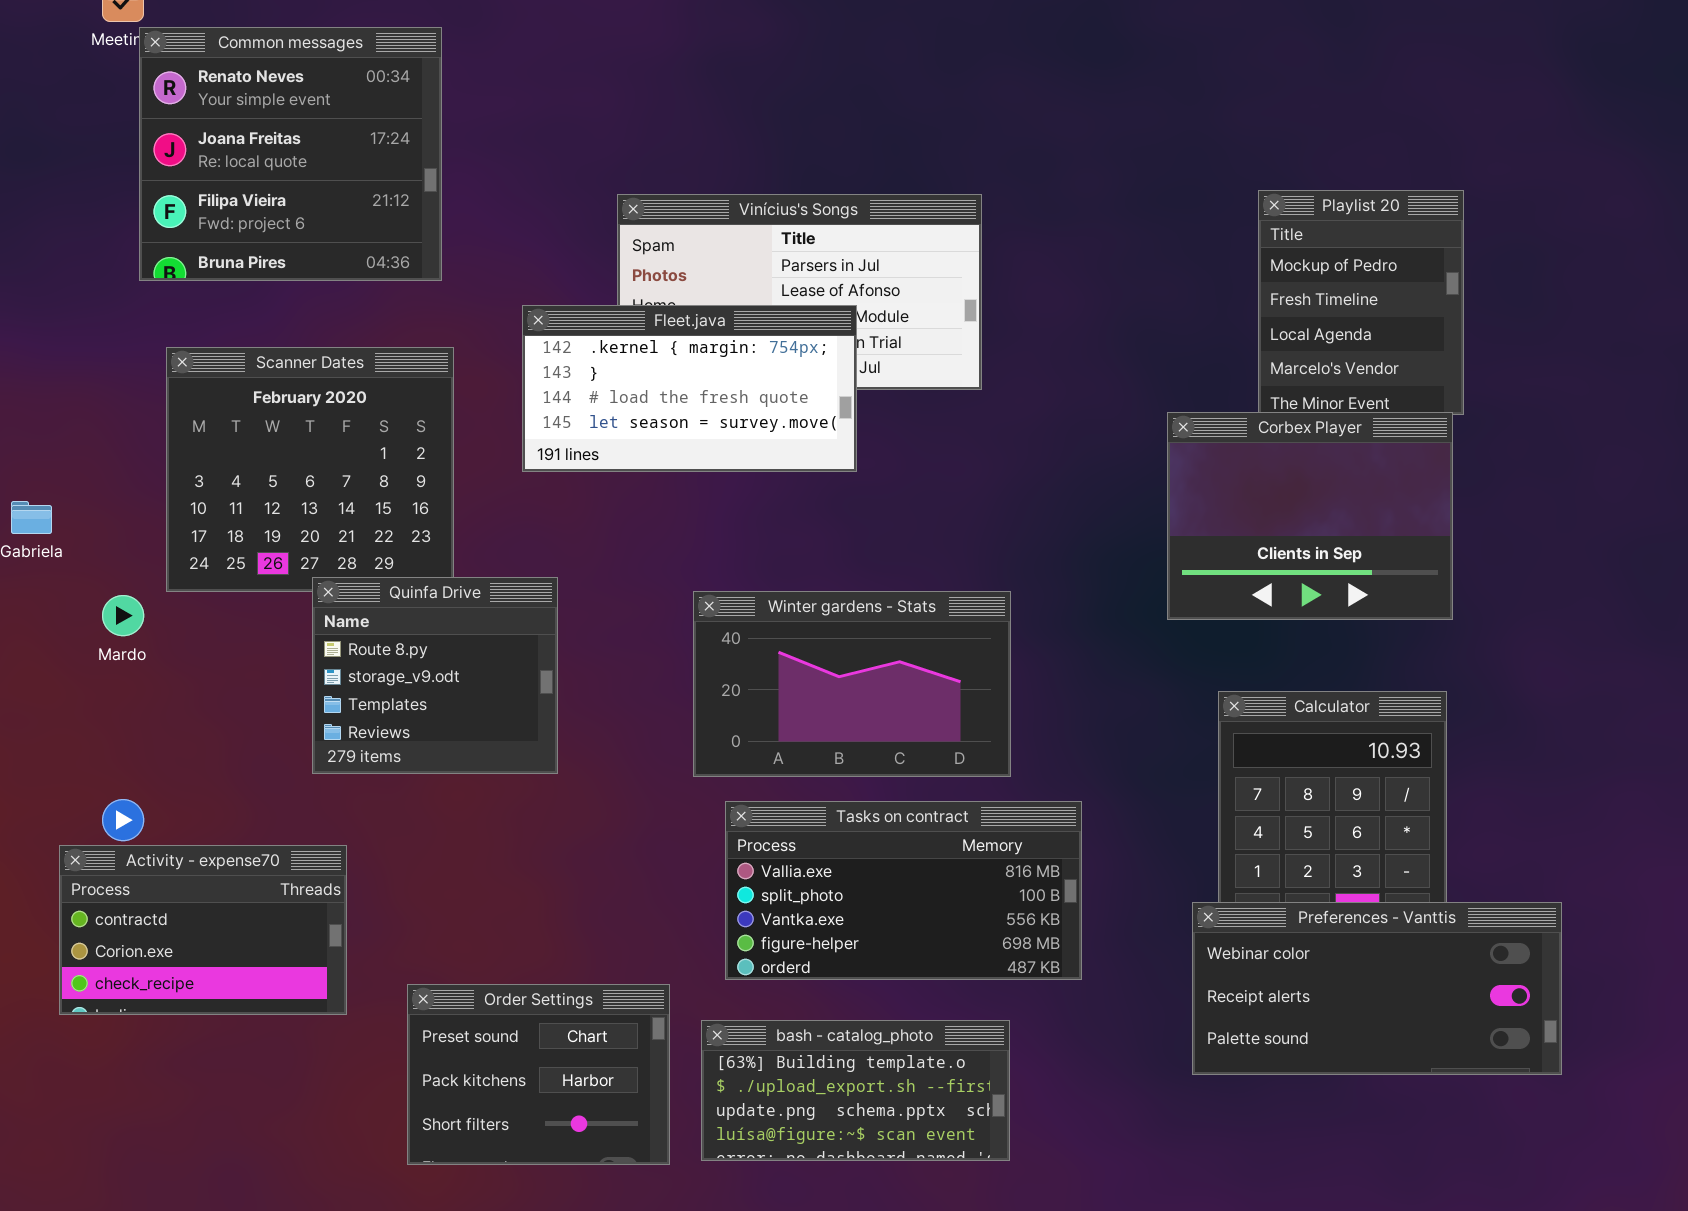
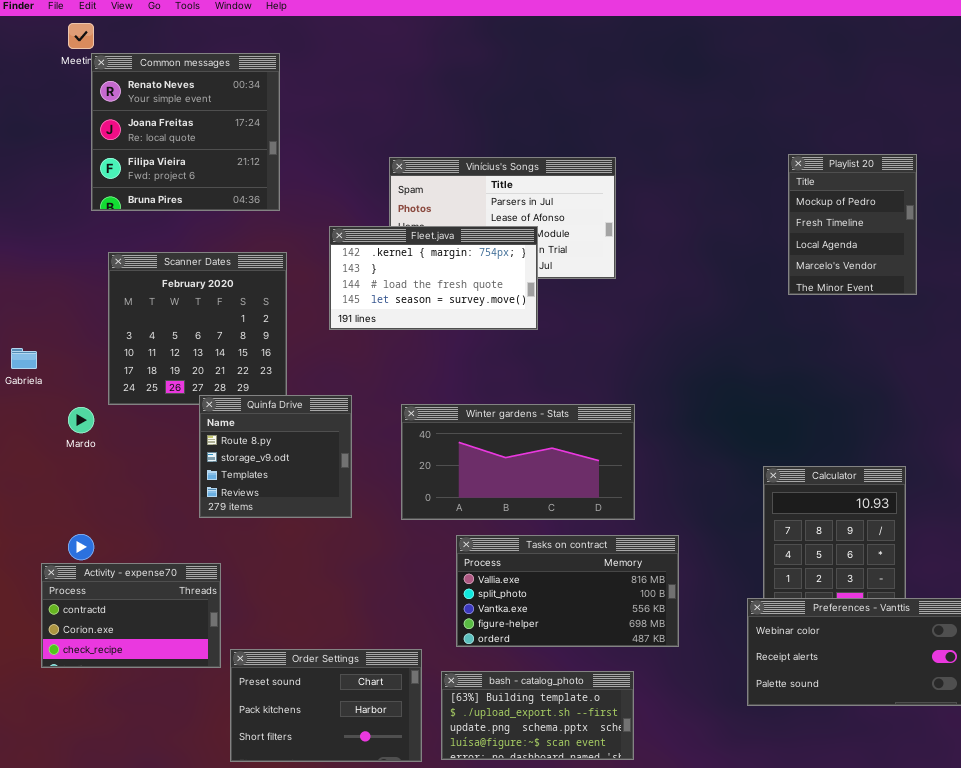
Corbex Player: [1167,412,1453,620] -> none, closed
Winter gardens - Stats: [693,591,1011,777] -> [401,404,635,520], resized
Order Settings: [407,984,670,1165] -> [230,649,422,762], resized

